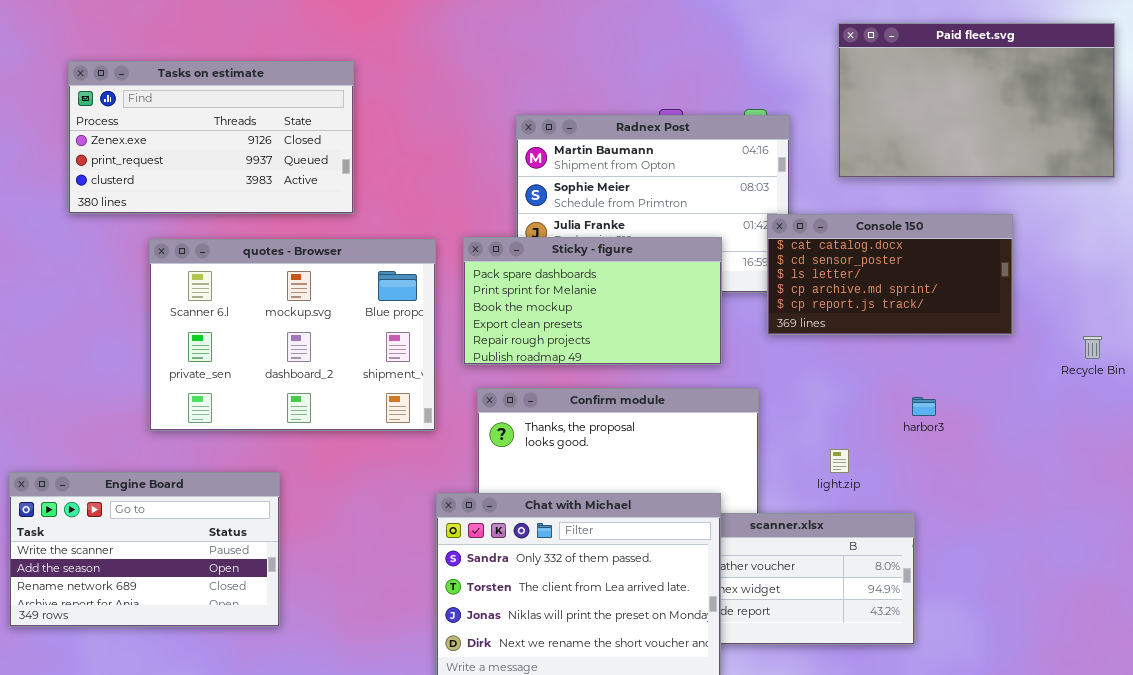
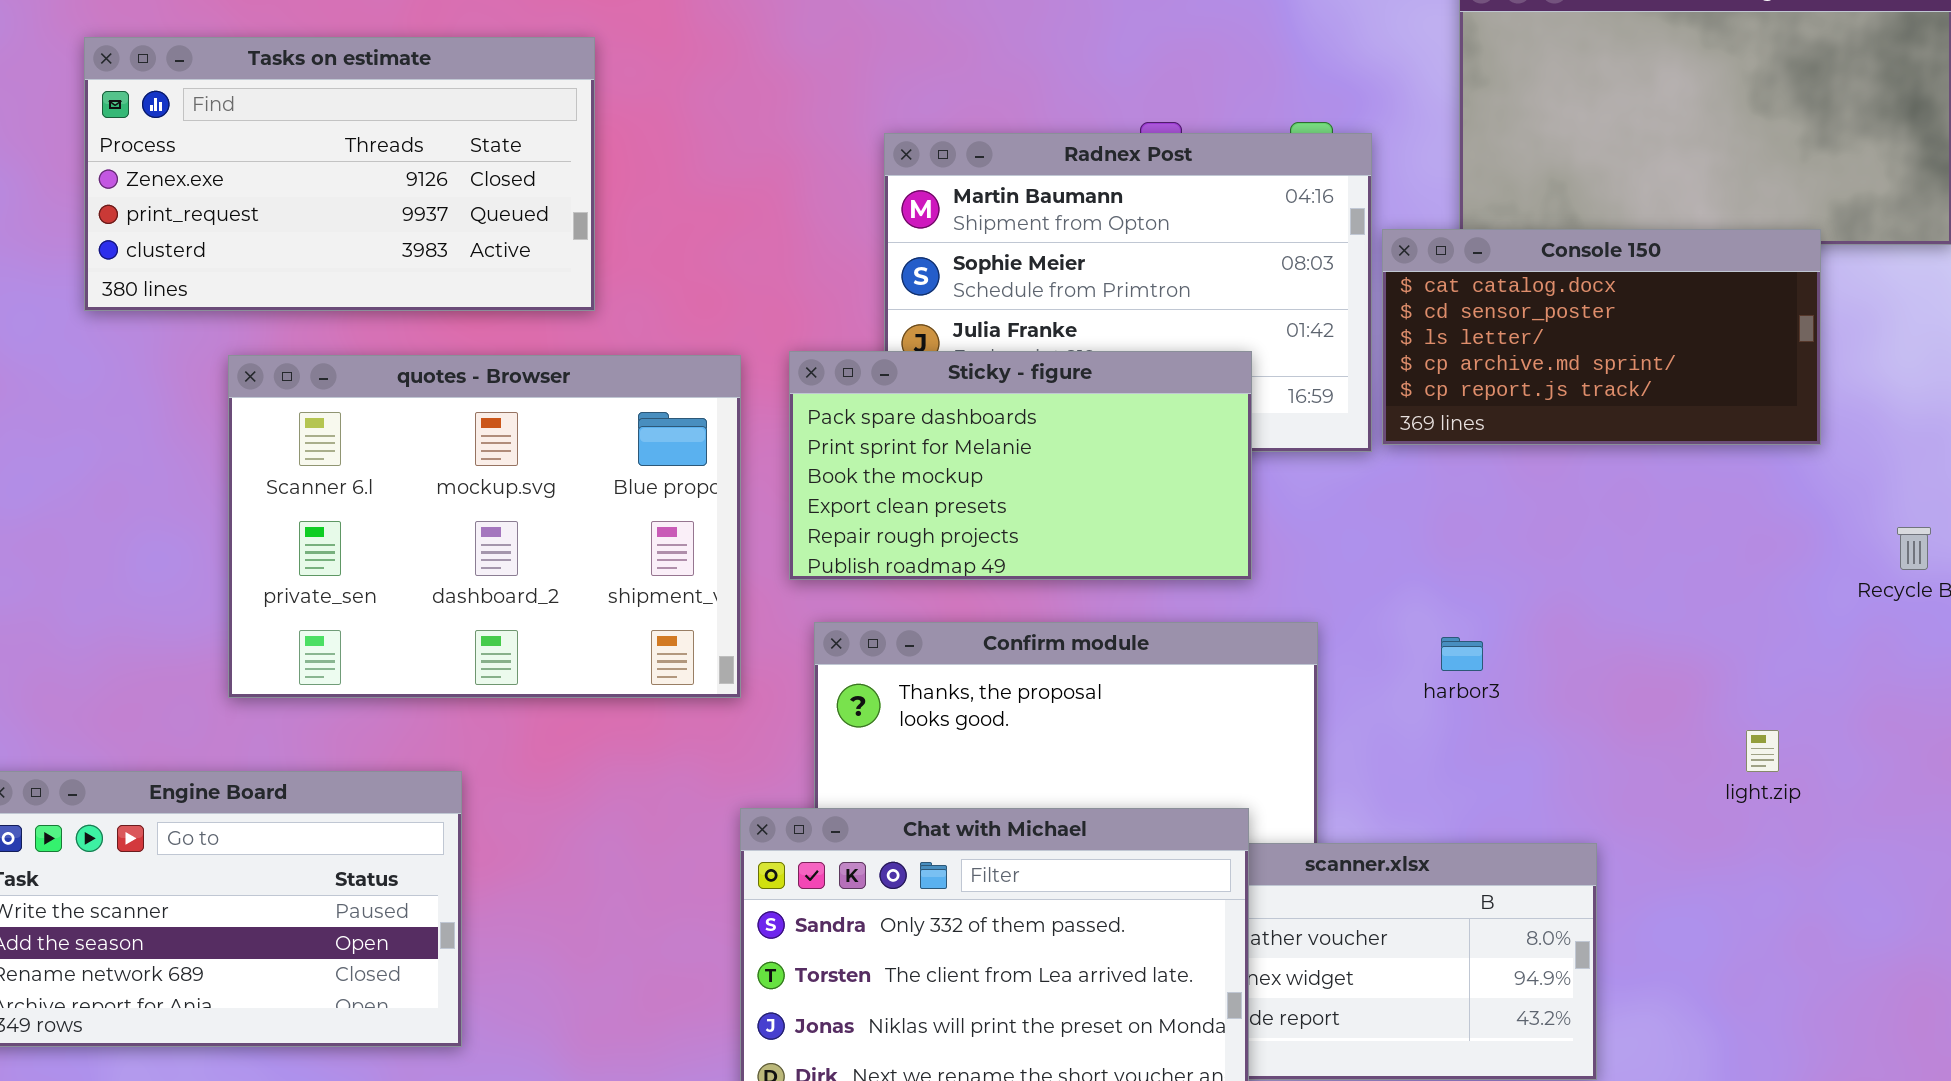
Console 150: [767,214,1013,335] -> [1382,229,1821,445], moved
harbor3: [912,397,936,416] -> [1441,637,1483,671], moved
light.zip: [830,449,849,473] -> [1746,730,1779,772], moved

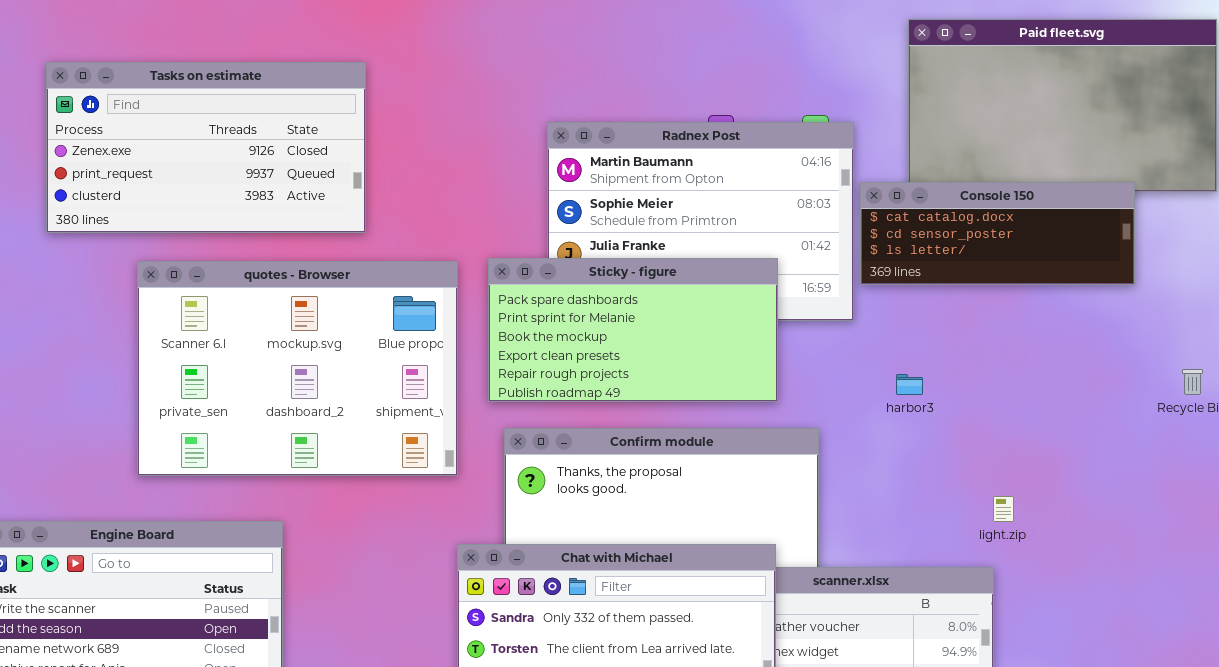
Console 150: [1382,229,1821,445] -> [860,182,1135,285], resized
harbor3: [1441,637,1483,671] -> [896,374,923,395], moved
light.zip: [1746,730,1779,772] -> [993,496,1014,522], moved

